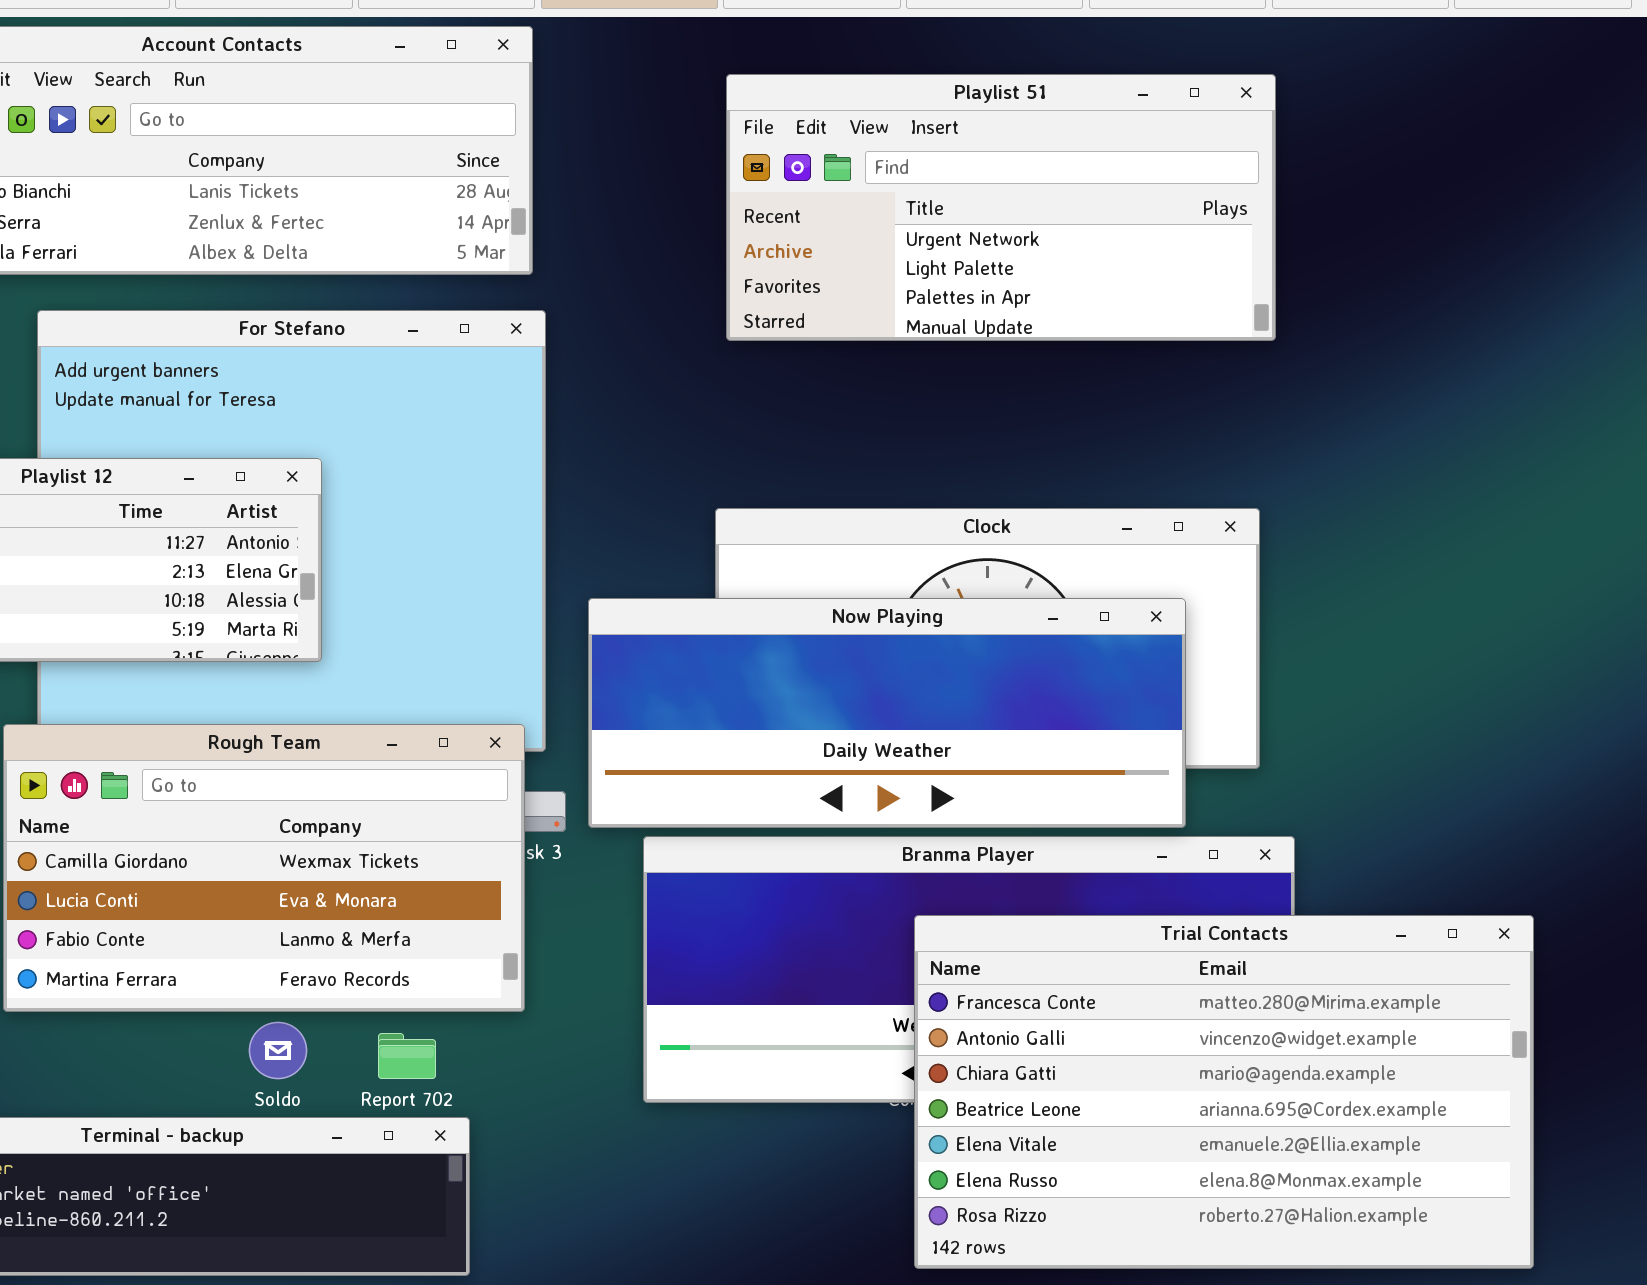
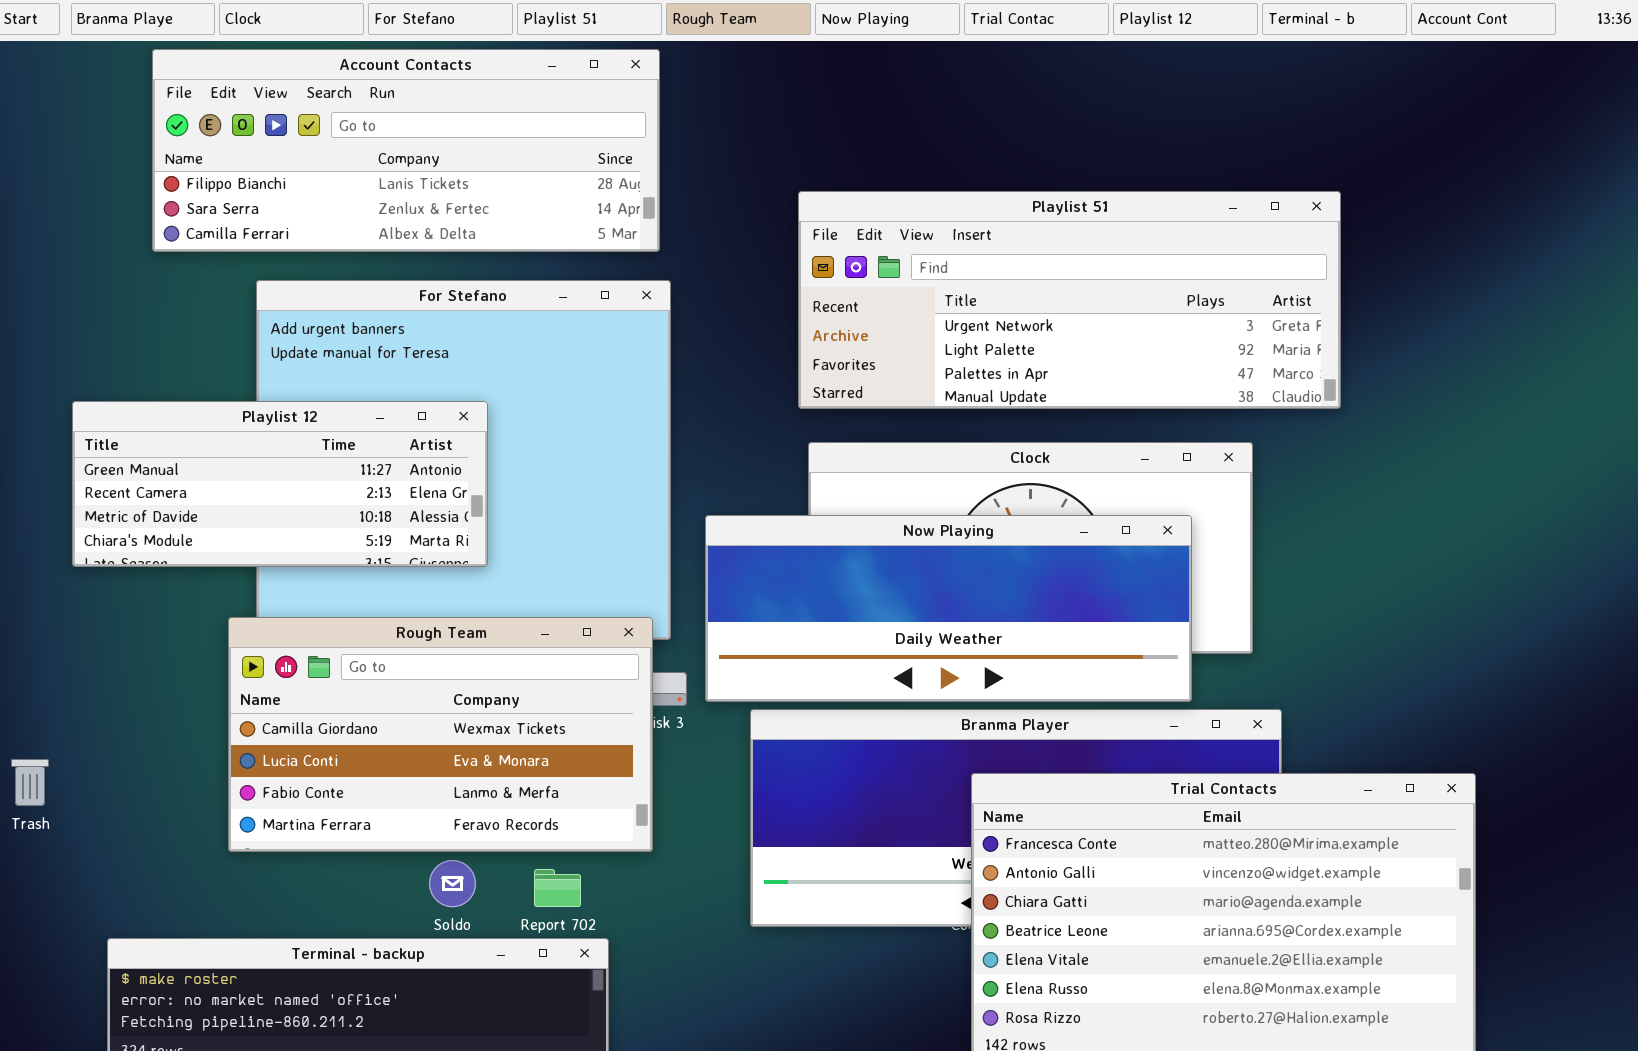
Playlist 51: [726,74,1276,341] -> [798,191,1341,409], moved, resized

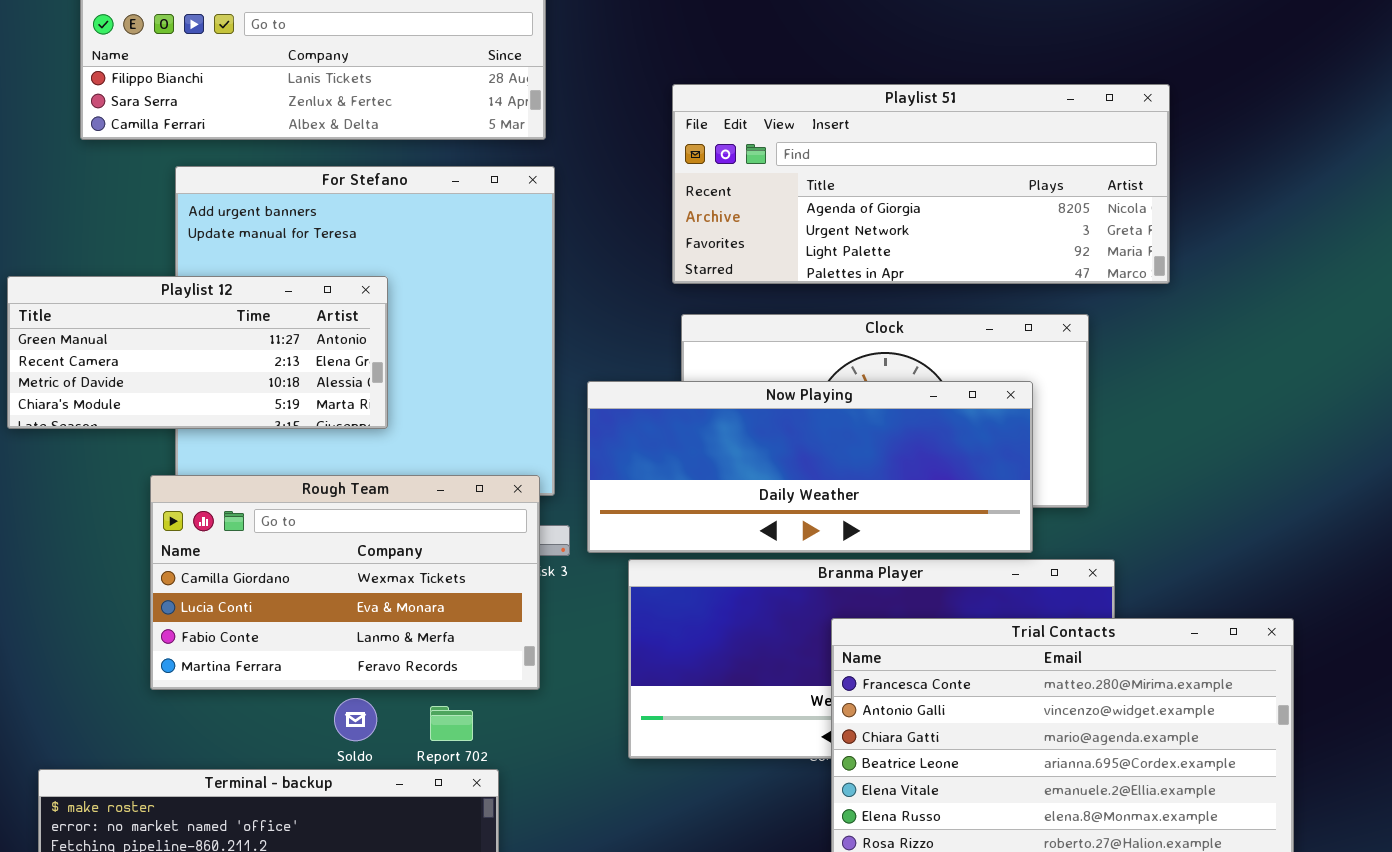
Playlist 51: [798,191,1341,409] -> [672,84,1170,284], scrolled up 1 row

